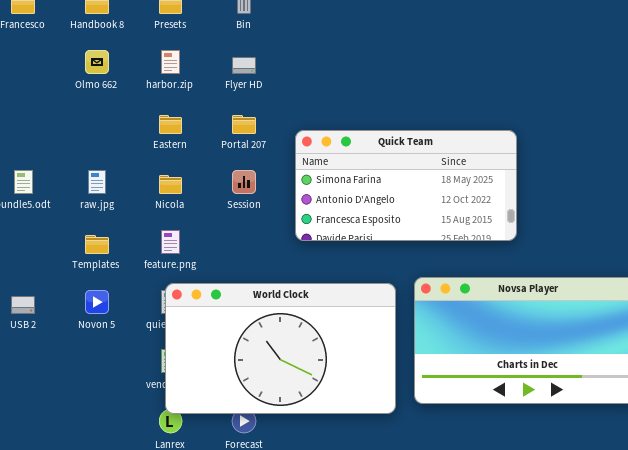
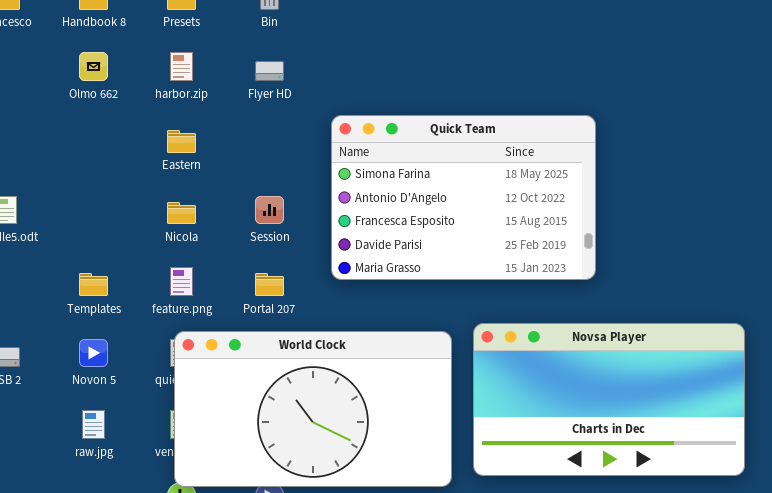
Portal 207: [232,115,256,134] -> [255,273,284,296], moved
Quick Team: [295,130,517,241] -> [331,115,596,280], resized
raw.jpg: [88,170,106,194] -> [82,410,105,439], moved

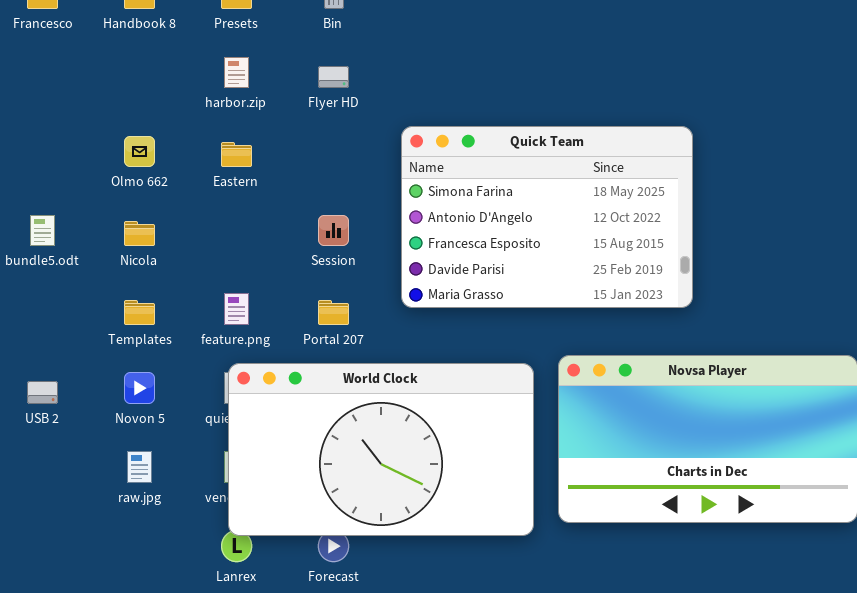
Olmo 662: [79,52,108,81] -> [124,136,155,167], moved
Nicola: [167,202,196,224] -> [124,221,155,246], moved

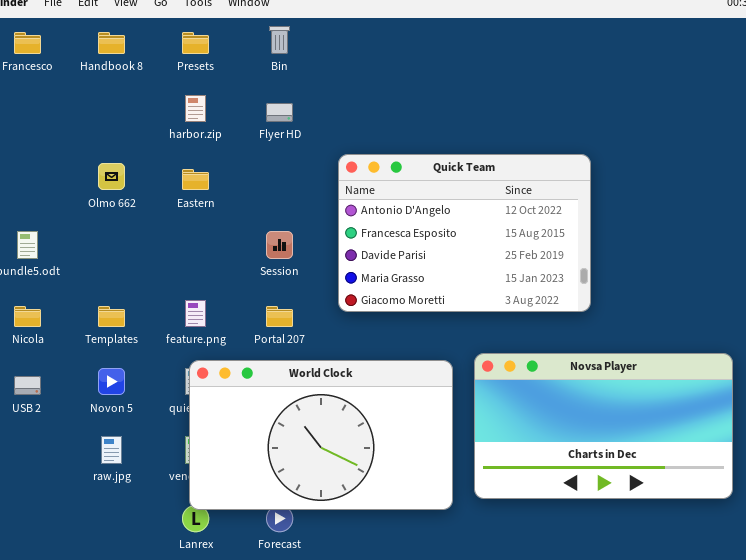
Quick Team: [401,126,693,308] -> [338,154,591,312], scrolled down 1 row
Nicola: [124,221,155,246] -> [14,306,41,327], moved

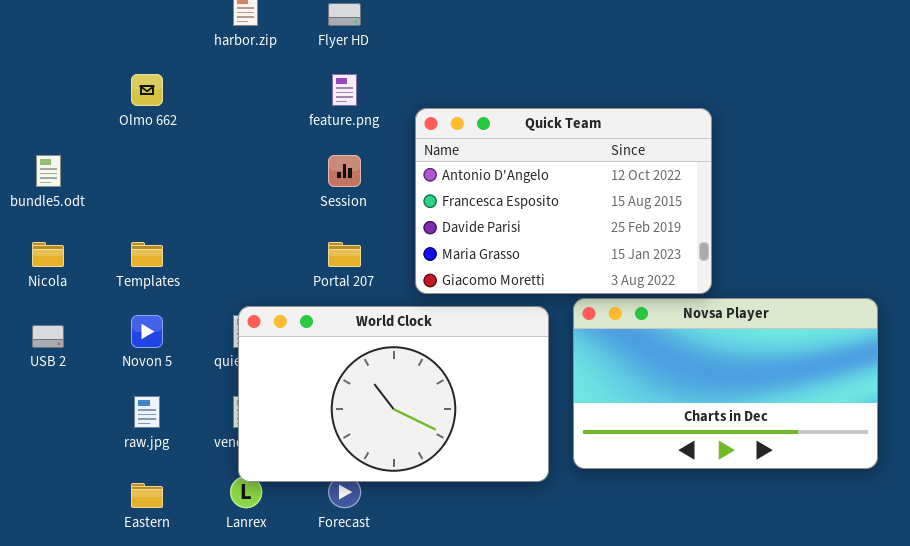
Quick Team: [338,154,591,312] -> [415,108,712,294], moved
Eastern: [182,169,209,190] -> [131,483,163,508], moved
feature.png: [185,300,206,327] -> [332,74,357,106], moved

